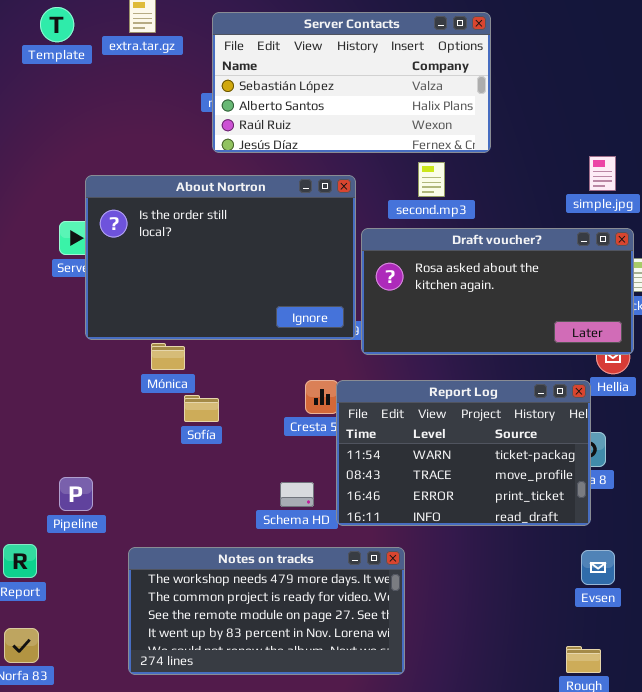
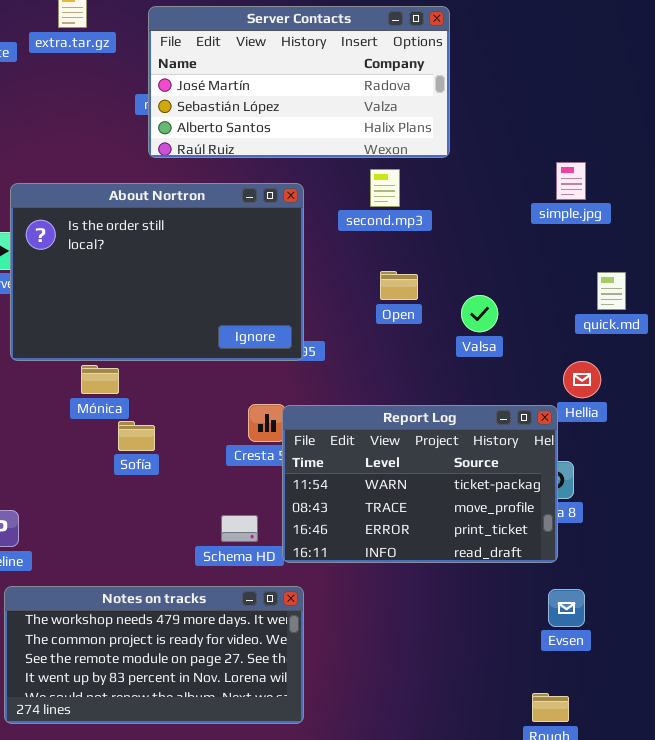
Server Contacts: [212,12,491,153] -> [148,6,450,158], scrolled up 1 row
Draft voucher?: [361,228,634,355] -> none, closed
Notes on tracks: [128,547,405,675] -> [4,586,304,724], moved

